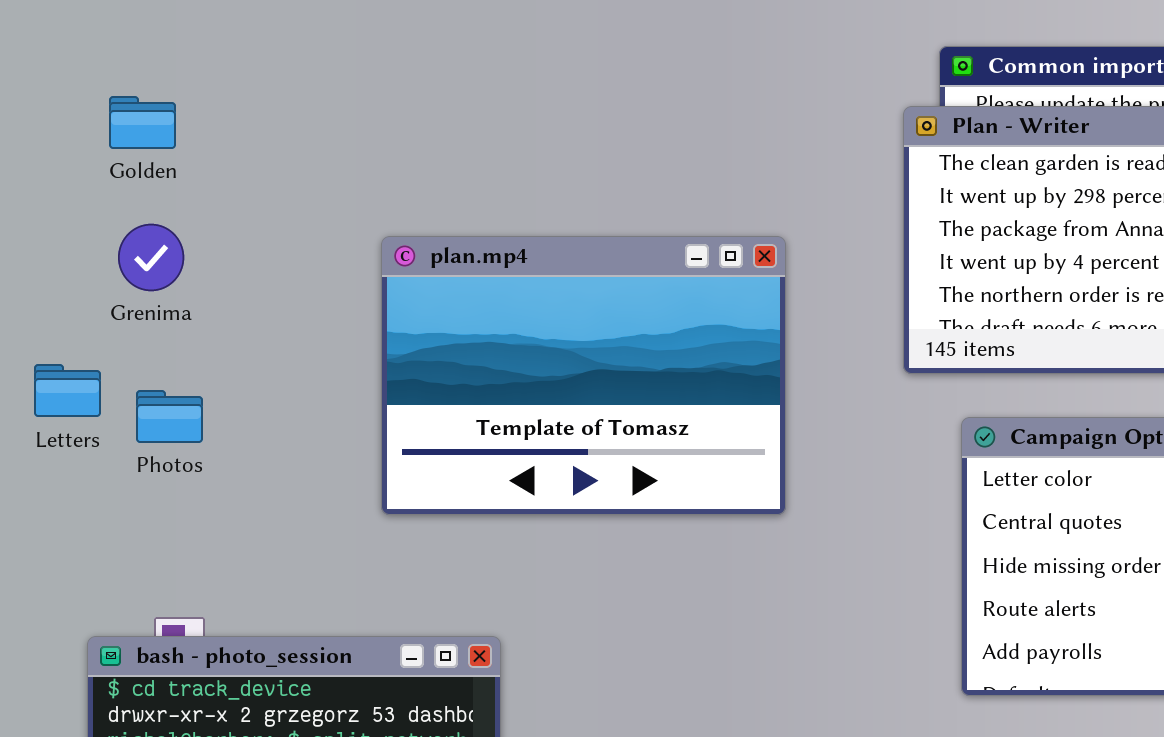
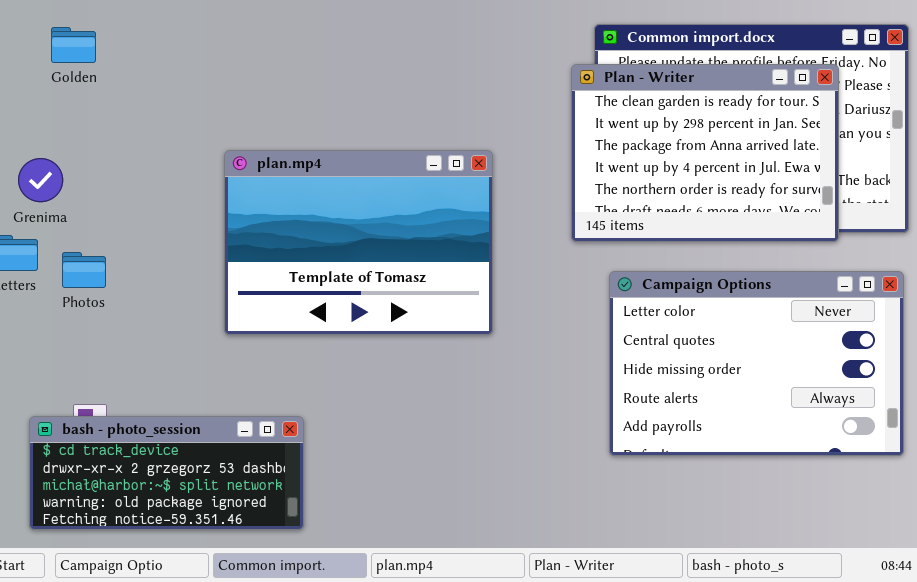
Golden: [109,96,176,149] -> [51,27,96,63], moved
Grenima: [118,224,184,291] -> [18,158,63,202], moved

